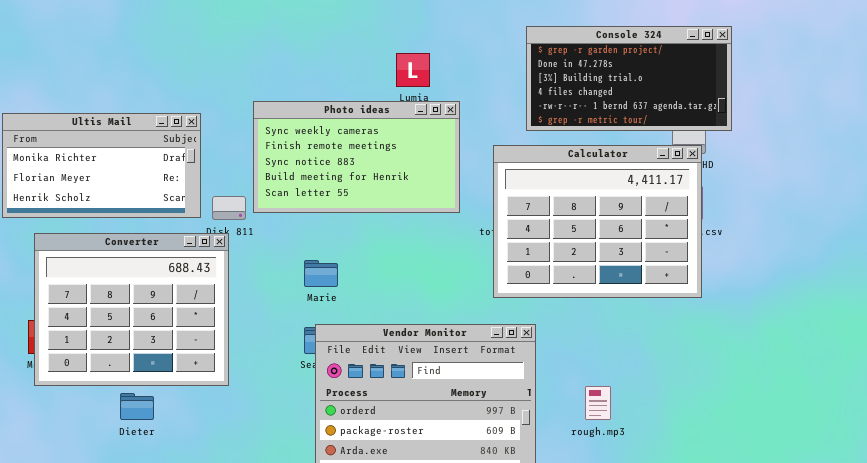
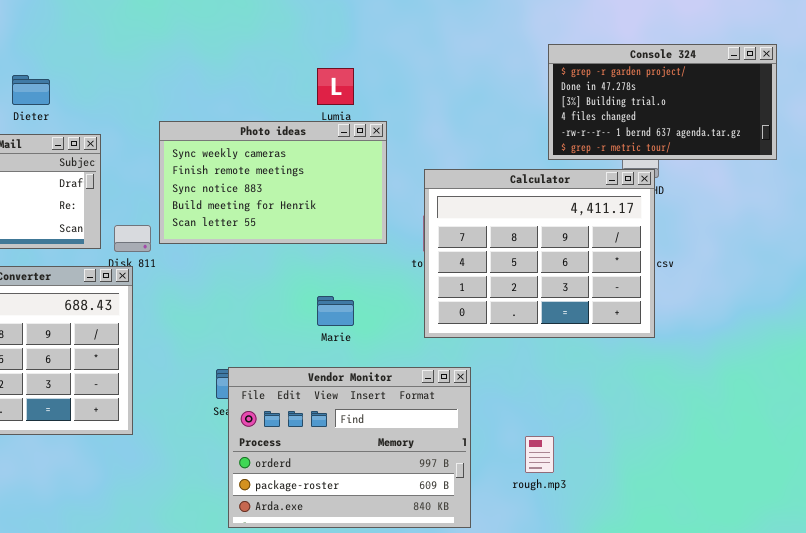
Console 324: [526,26,732,131] -> [548,44,777,160], moved
Marie: [304,260,338,287] -> [317,296,354,326], moved
Dieter: [120,393,154,420] -> [12,75,50,105], moved

